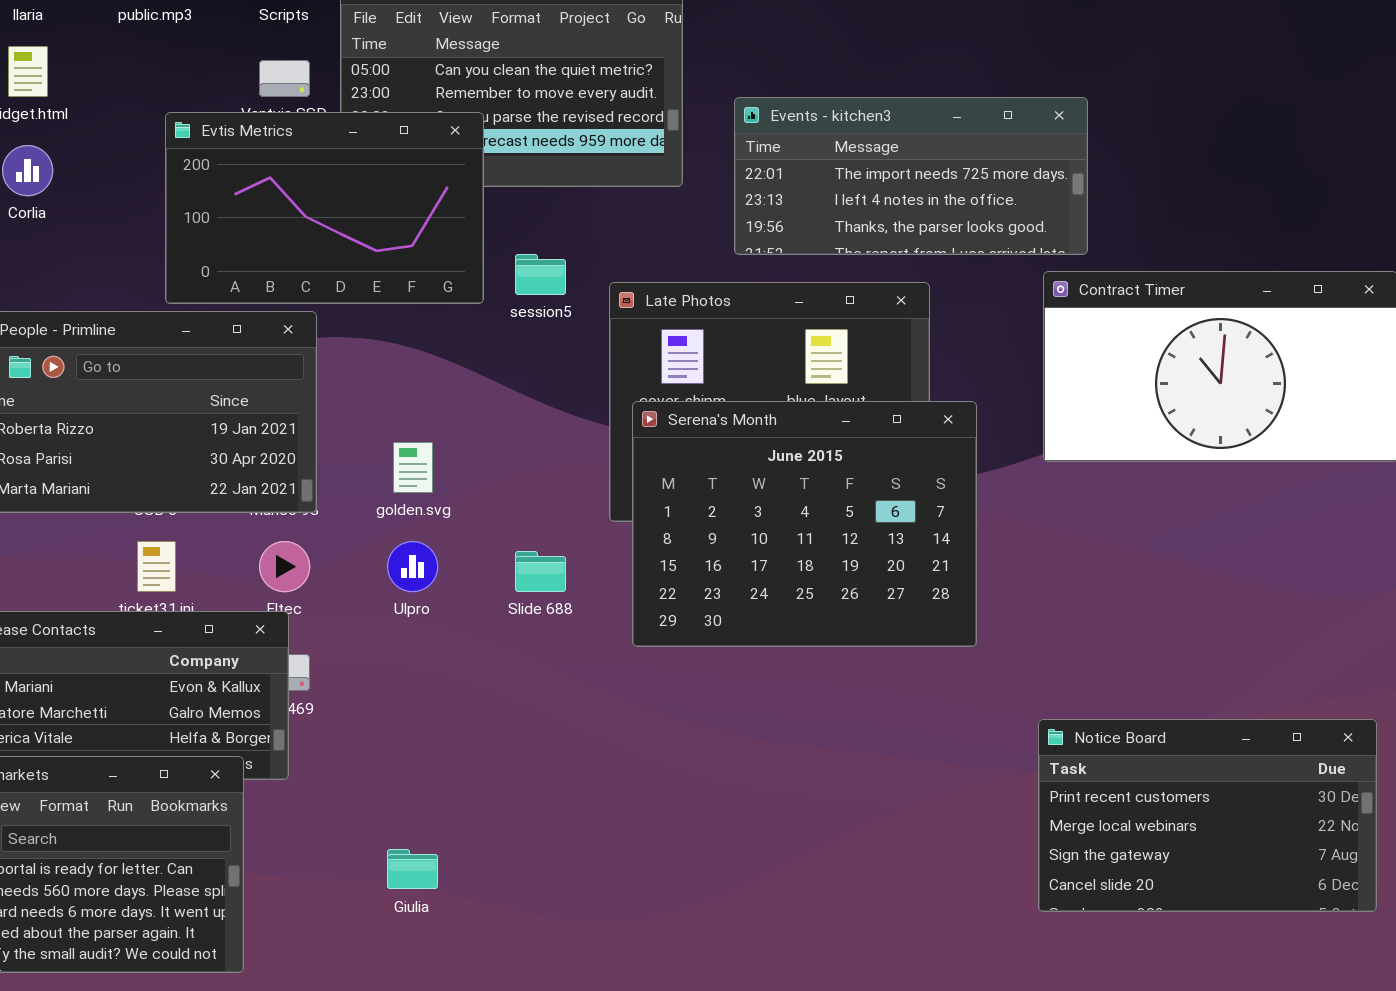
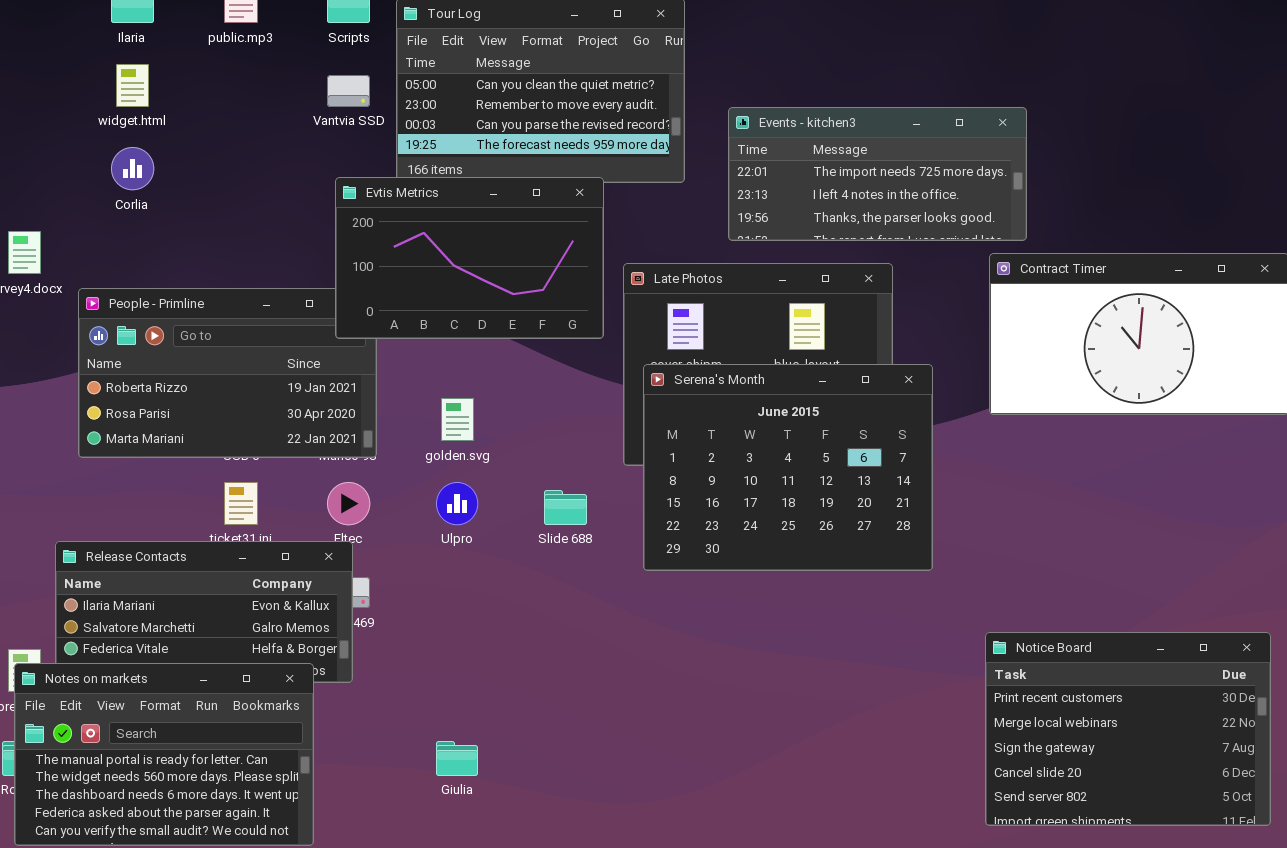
Evtis Metrics: [165,112,484,304] -> [335,177,604,339], moved
Notice Board: [1038,719,1377,912] -> [985,632,1271,826], resized

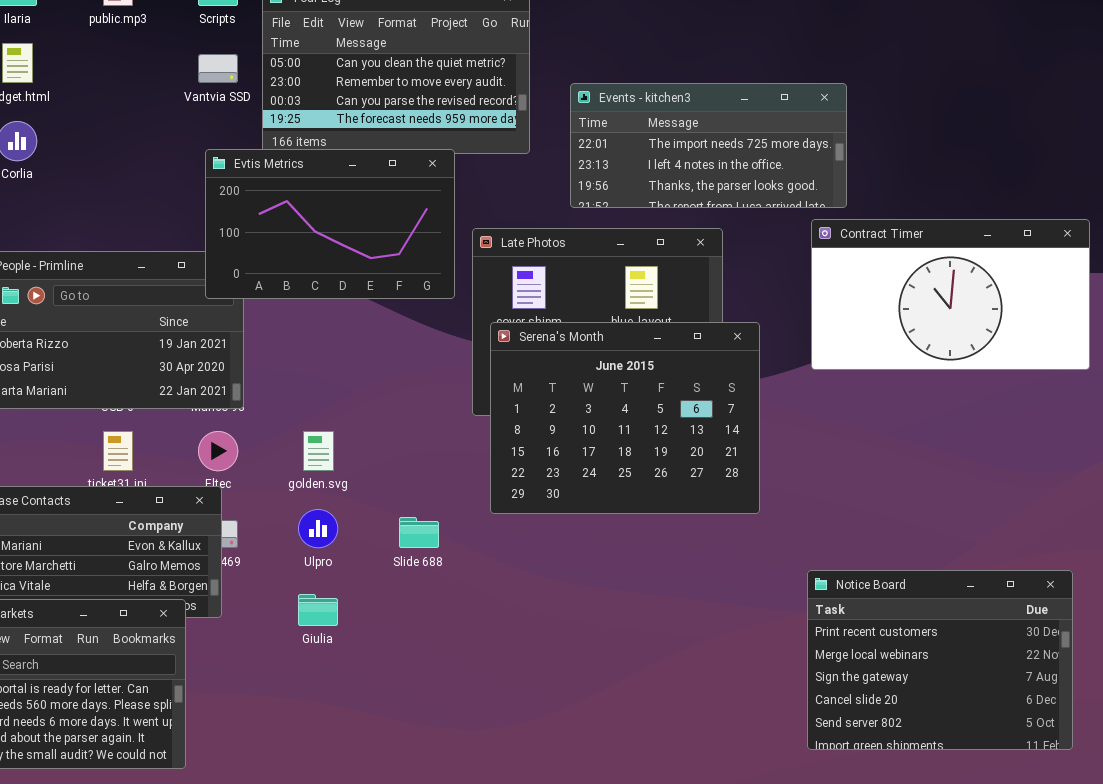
golden.svg: [441,398,474,441] -> [303,431,334,471], moved
Ulpro: [436,482,478,525] -> [298,509,338,548], moved
Slide 688: [544,490,587,525] -> [399,517,439,548], moved
Giulia: [436,741,478,776] -> [298,594,338,626], moved

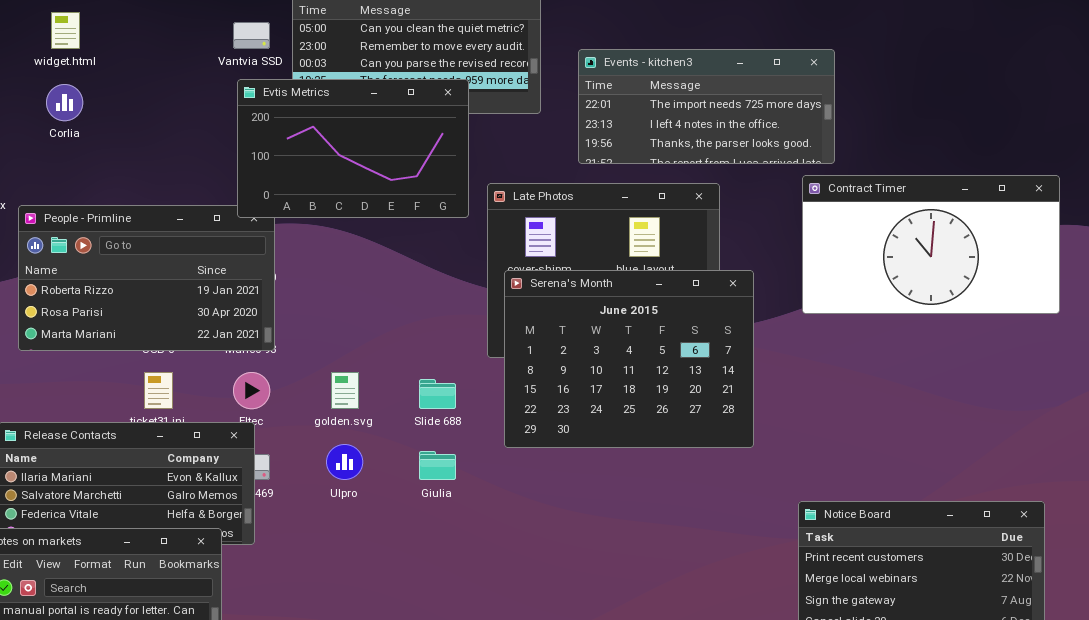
Evtis Metrics: [205,149,455,299] -> [237,79,469,218], moved
Slide 688: [399,517,439,548] -> [419,379,456,409], moved
Giulia: [298,594,338,626] -> [419,451,456,480], moved

